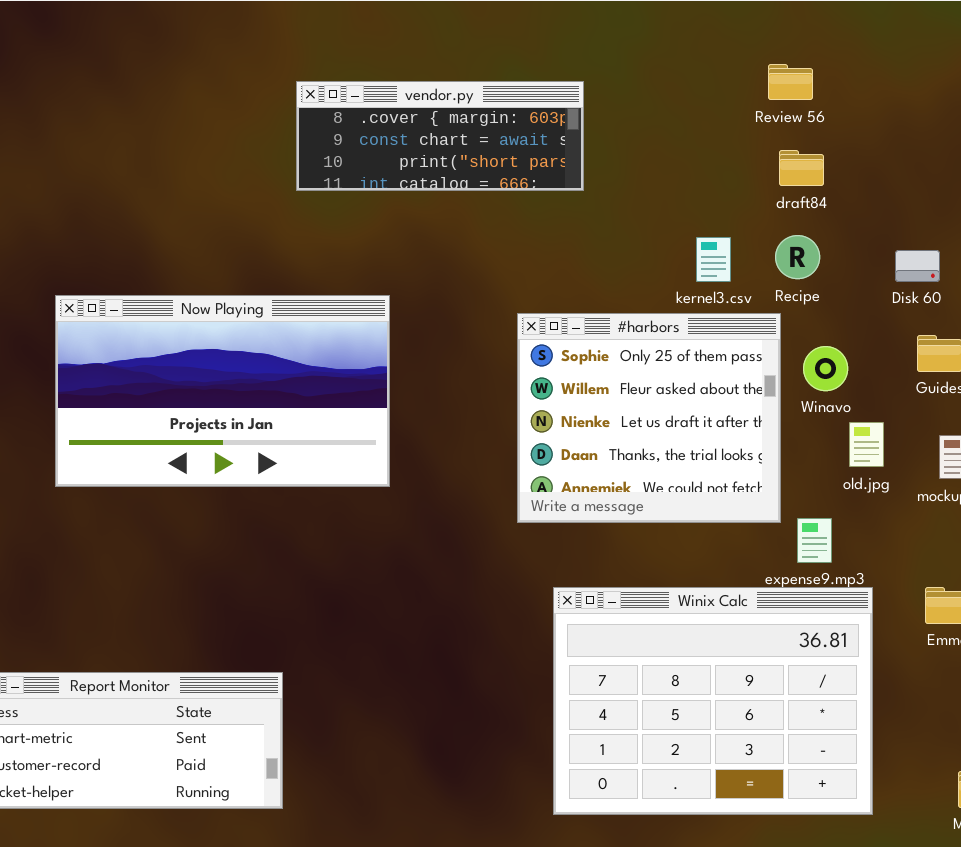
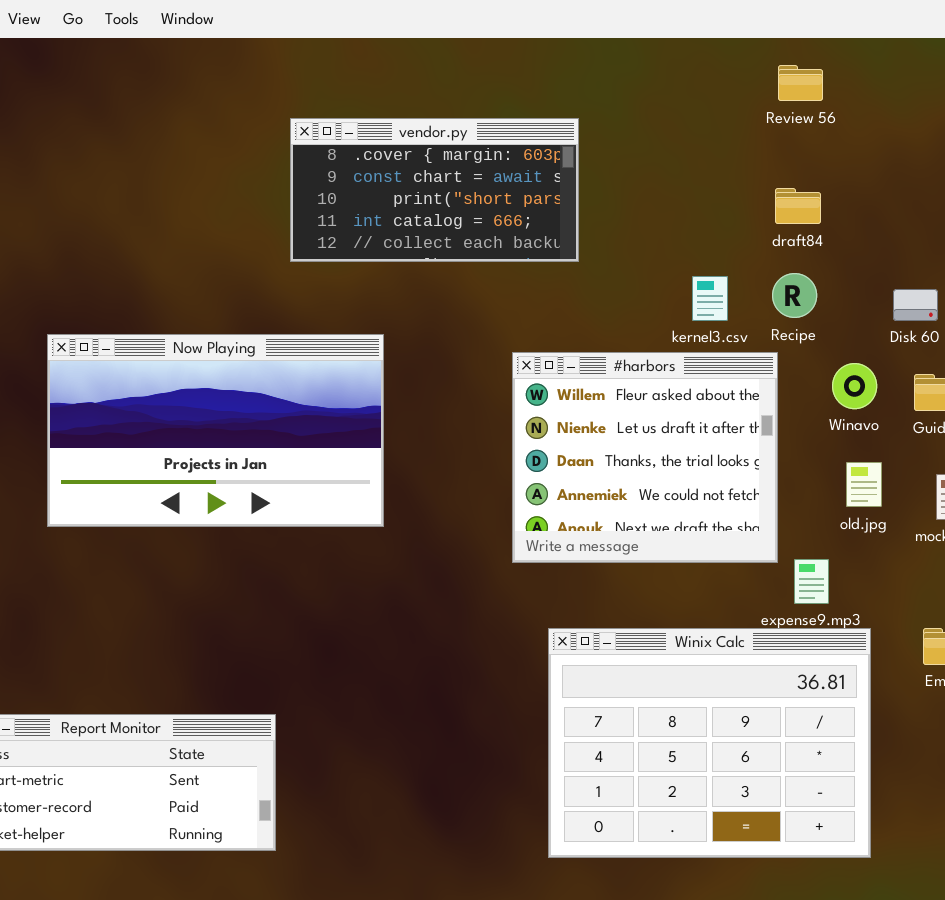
Review 56: [768,64,813,100] -> [778,65,823,101], moved
vendor.py: [296,81,584,191] -> [290,118,579,262], resized
#harbors: [517,313,781,523] -> [512,352,778,563], scrolled down 1 row
Winavo: [803,346,848,391] -> [832,363,877,409], moved

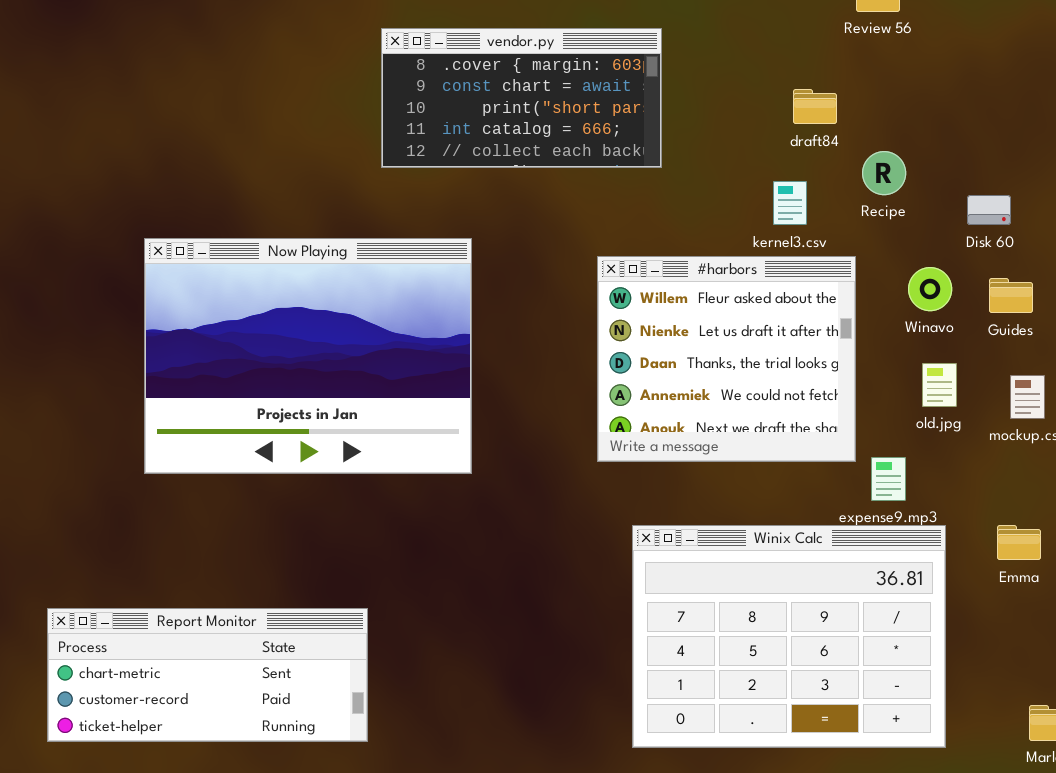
draft84: [775,188,821,224] -> [793,89,837,124], moved
Recipe: [772,273,817,318] -> [862,151,906,195], moved
Now Playing: [47,334,384,527] -> [144,238,472,474], resized

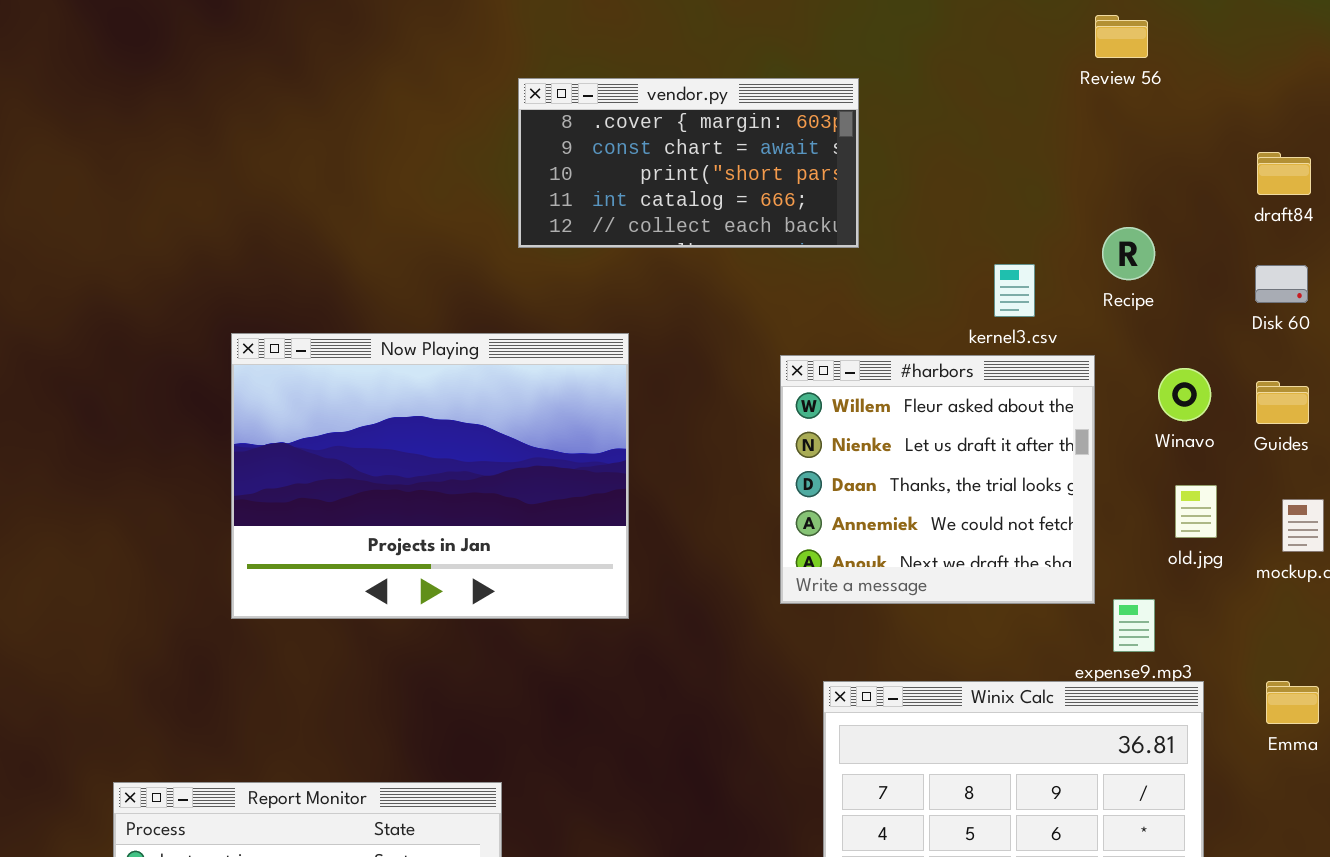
draft84: [793,89,837,124] -> [1257,152,1311,195], moved
Disk 60: [967,195,1011,225] -> [1255,265,1308,303], moved

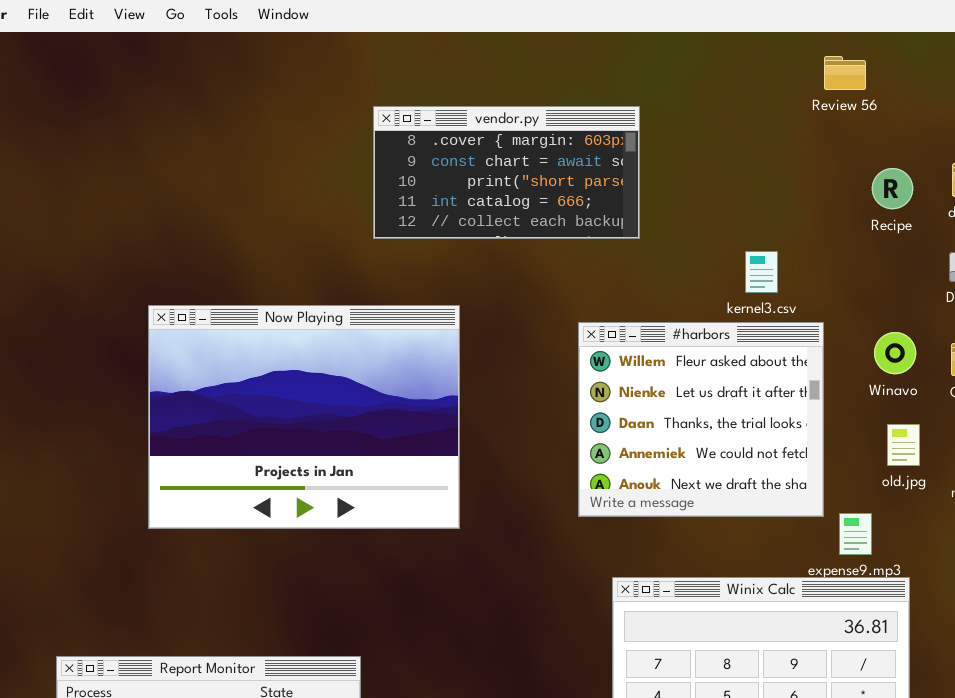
Recipe: [1102,227,1155,280] -> [872,168,913,209], moved

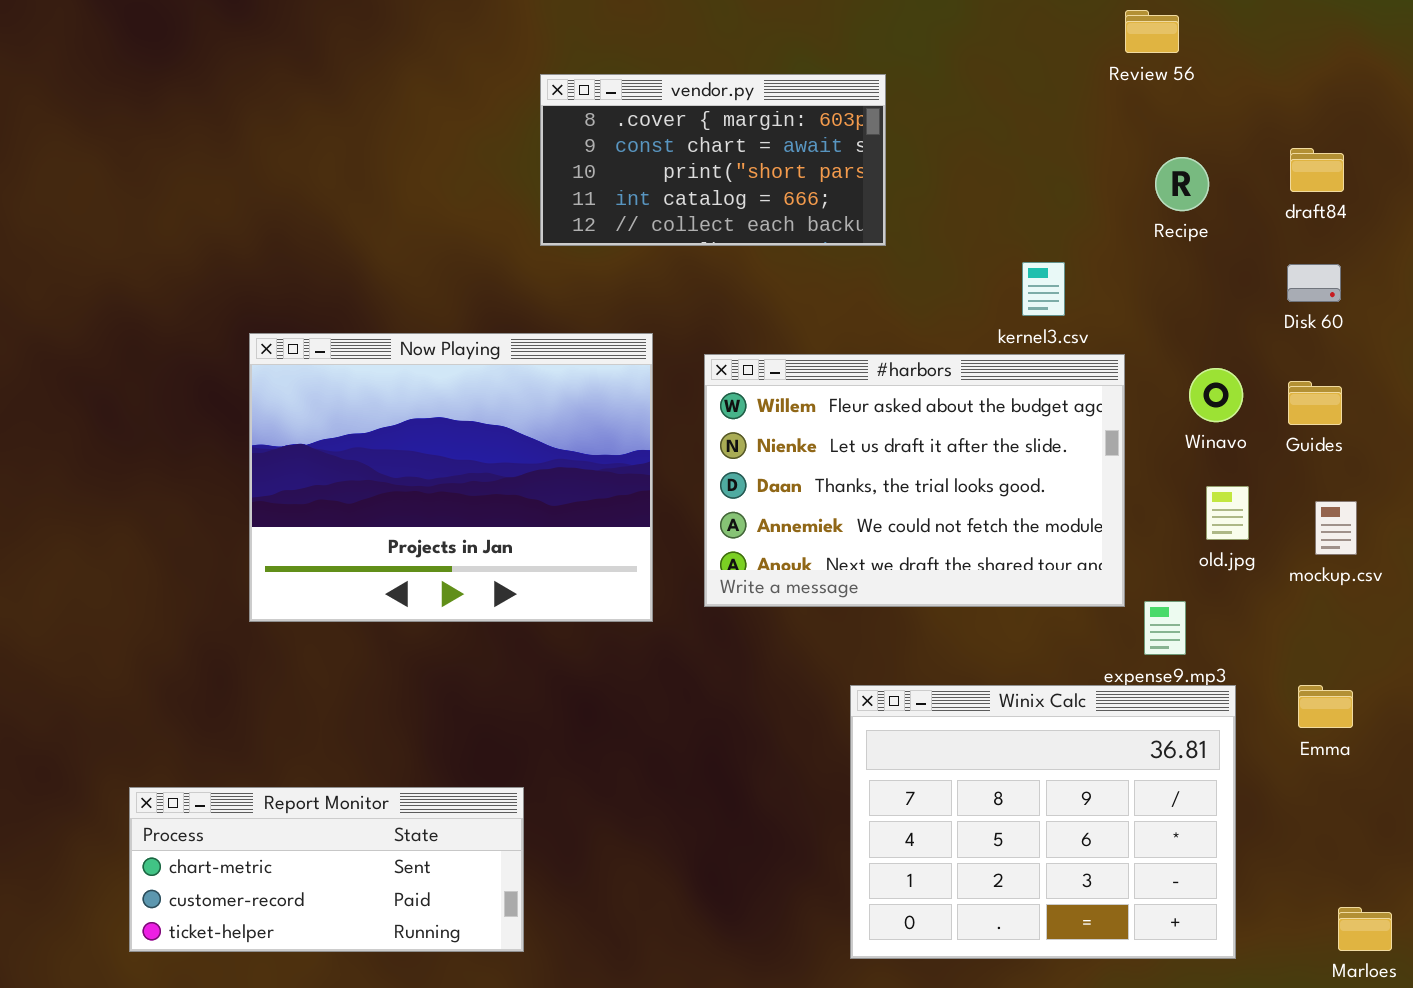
Recipe: [872,168,913,209] -> [1155,157,1209,211], moved
#harbors: [578,322,824,517] -> [704,354,1125,607], resized

